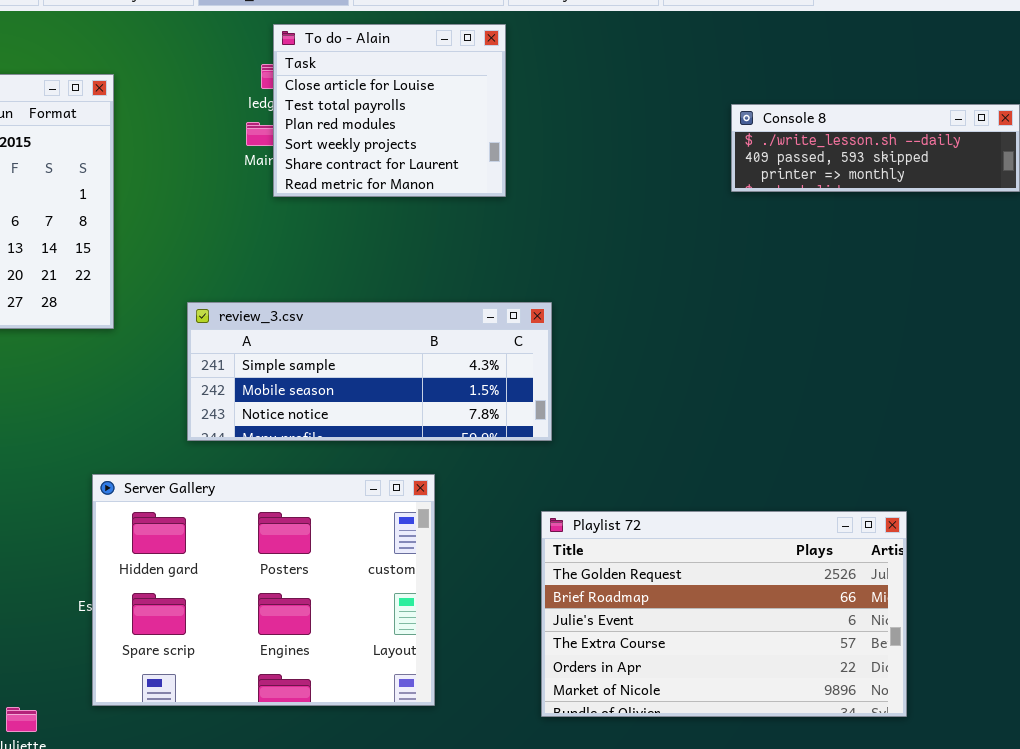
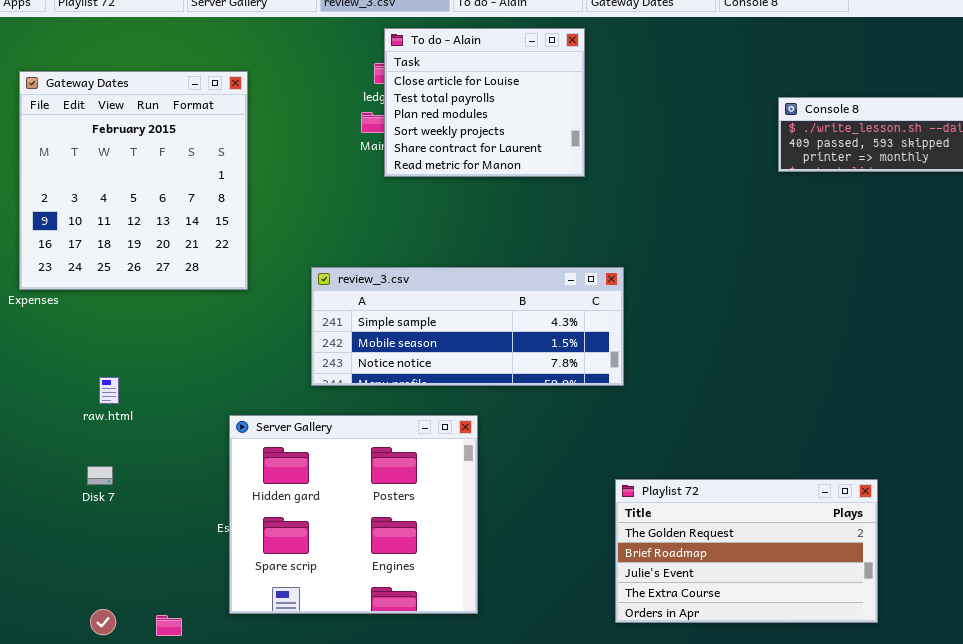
Server Gallery: [92,474,435,706] -> [229,415,478,614], resized
Playlist 72: [541,511,907,717] -> [615,479,878,623], resized

